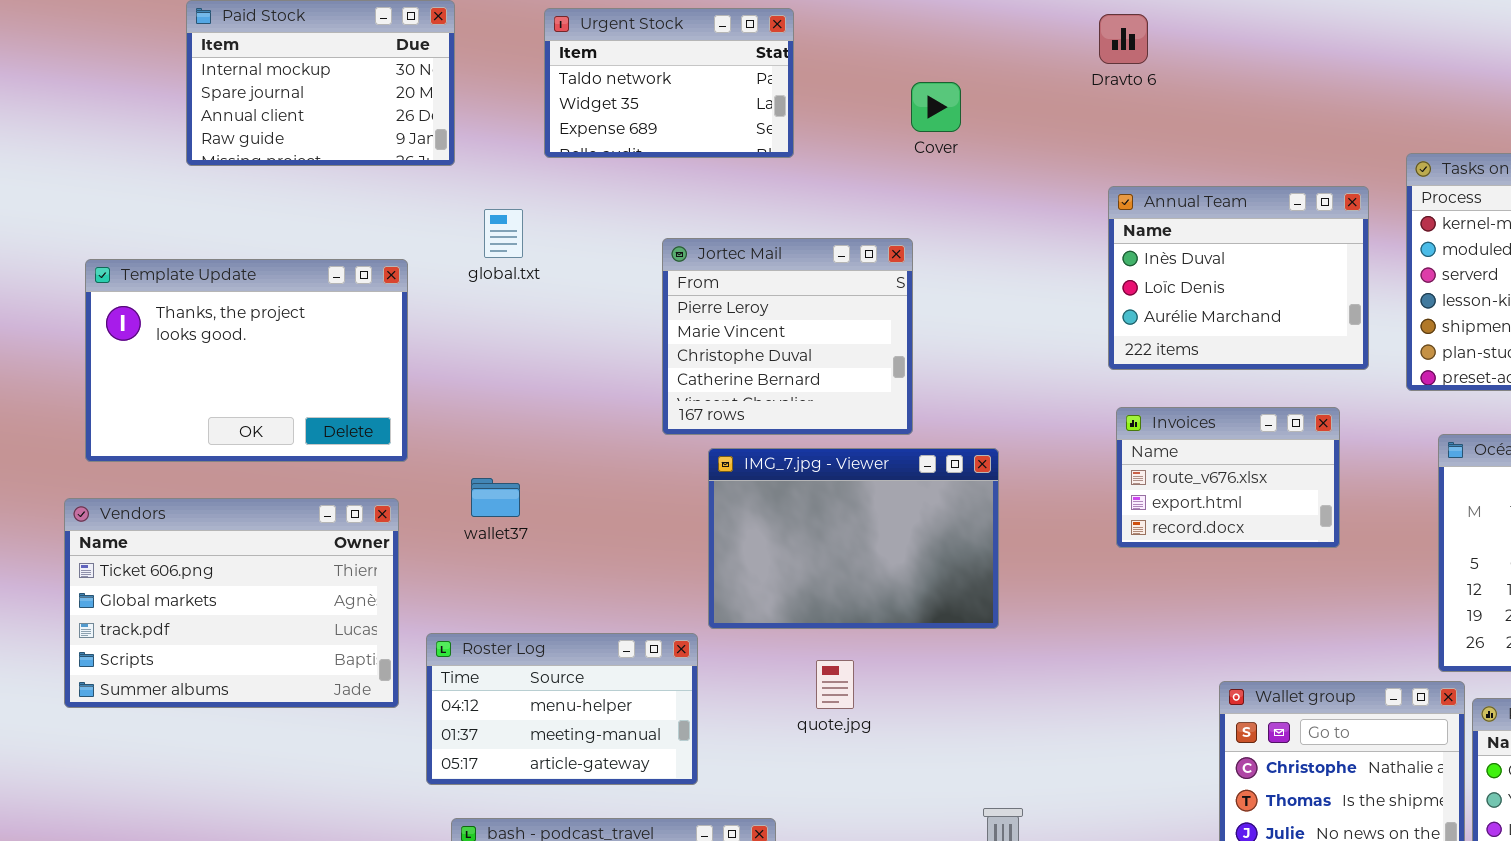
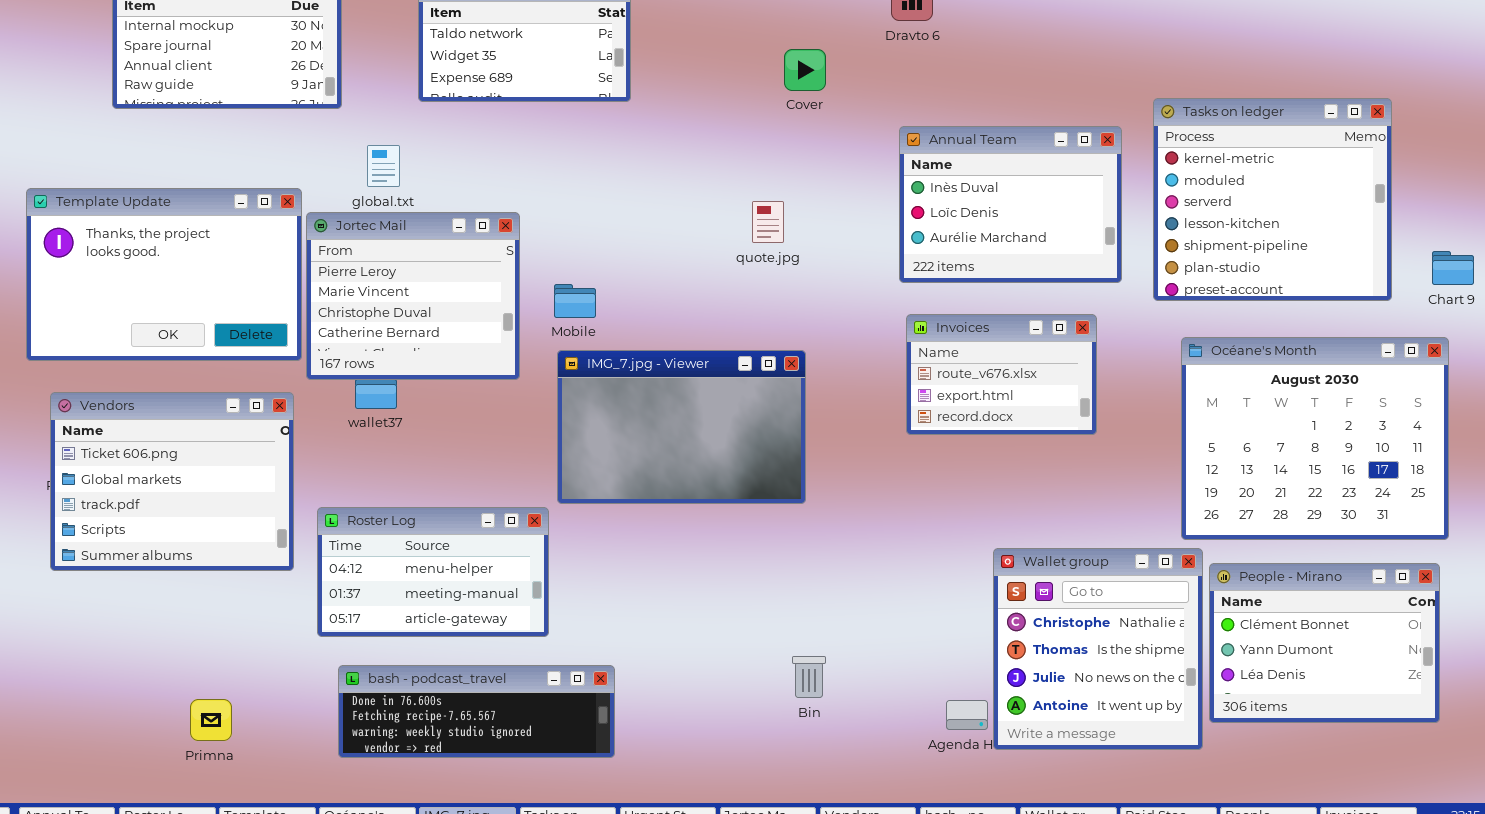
Cover: [911,82,961,132] -> [784,49,826,91], moved
Jortec Mail: [662,238,913,435] -> [306,212,520,380], moved
Vendors: [64,498,399,708] -> [50,392,294,571], resized
quote.jpg: [816,660,854,709] -> [752,201,784,243], moved

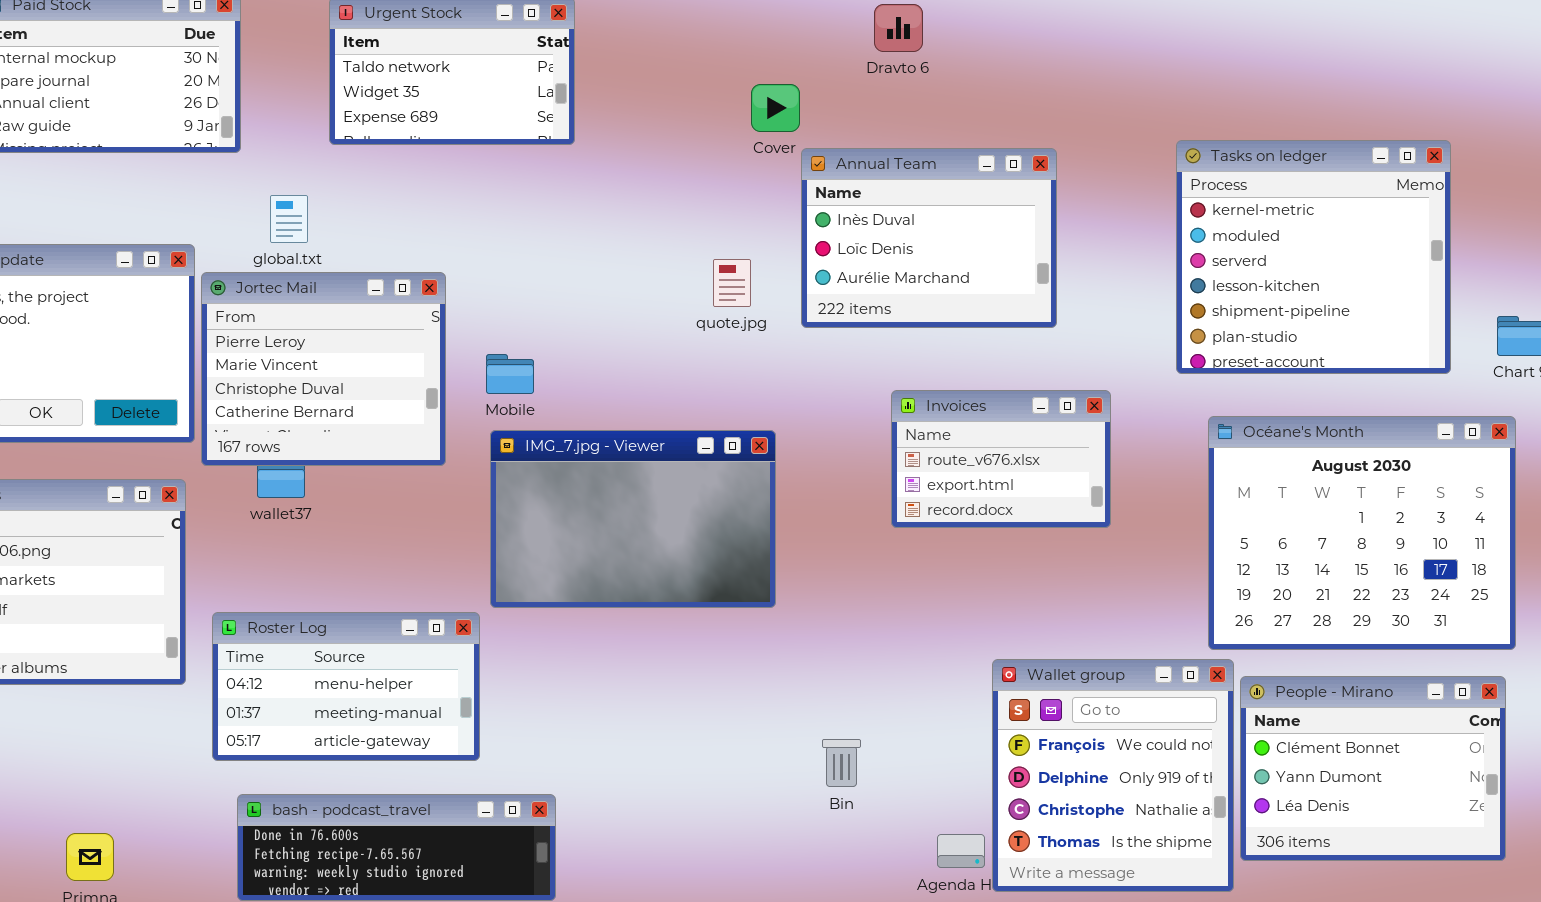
Annual Team: [899,126,1122,283] -> [801,148,1057,328], moved
Wallet group: [993,548,1203,750] -> [992,659,1234,892], scrolled up 2 rows
Bin: [792,656,826,698] -> [822,739,861,787], moved

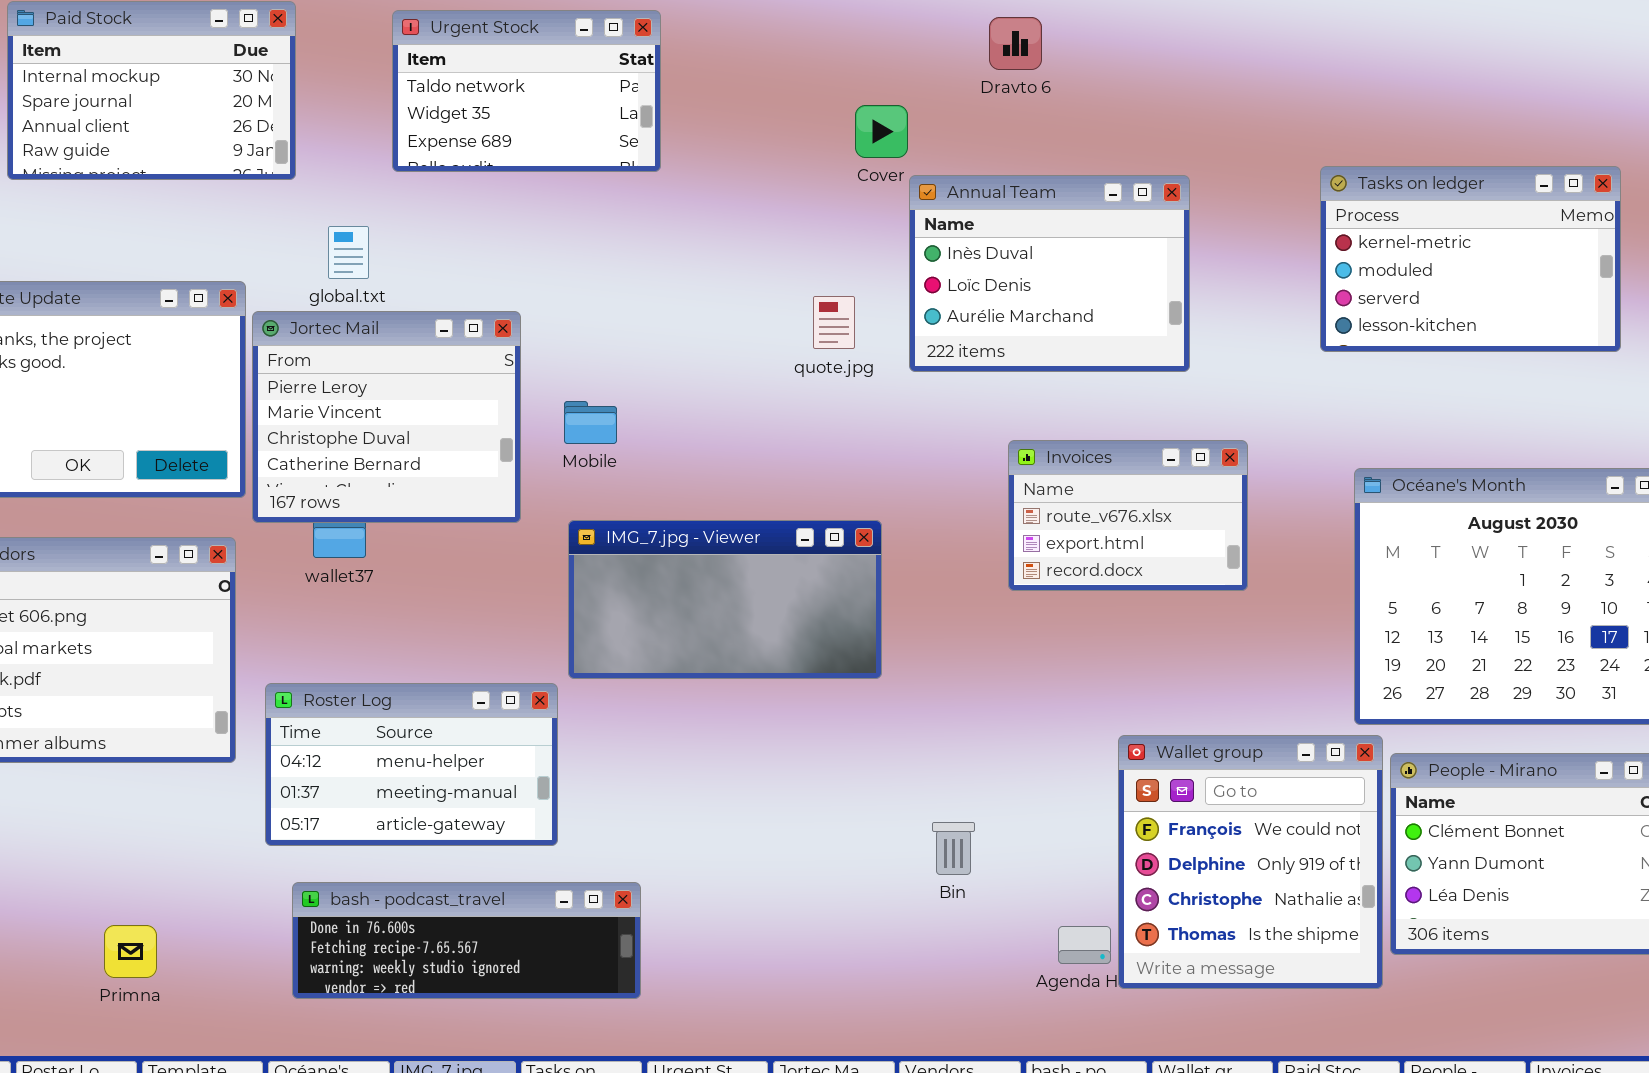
Tasks on ledger: [1176,140,1451,374] -> [1320,166,1621,352], resized
IMG_7.jpg - Viewer: [490,430,776,608] -> [568,520,882,679], resized

